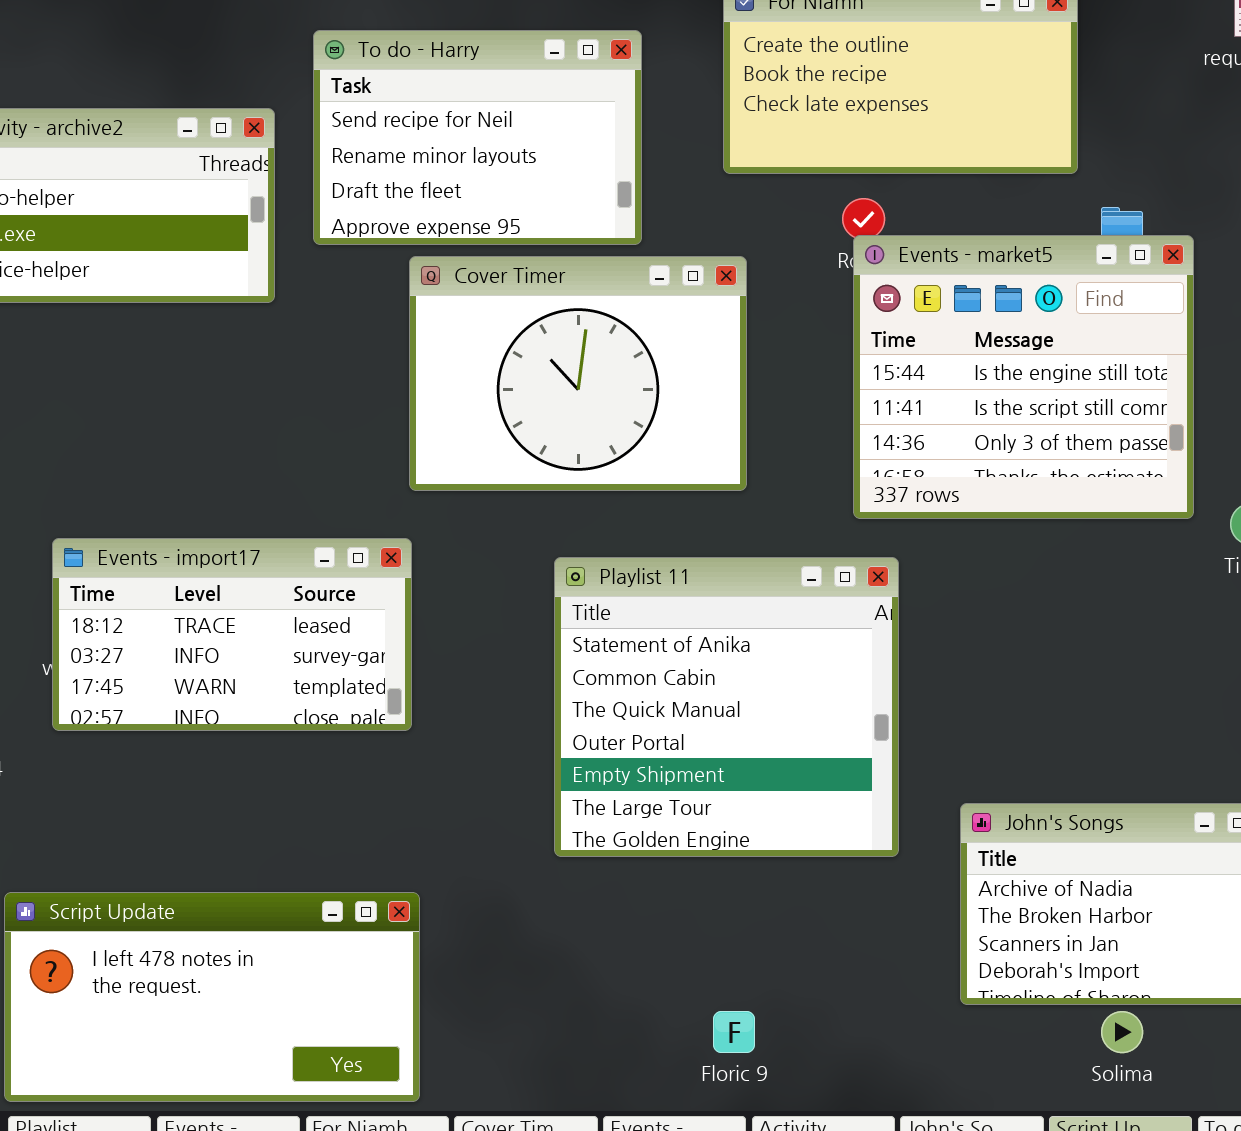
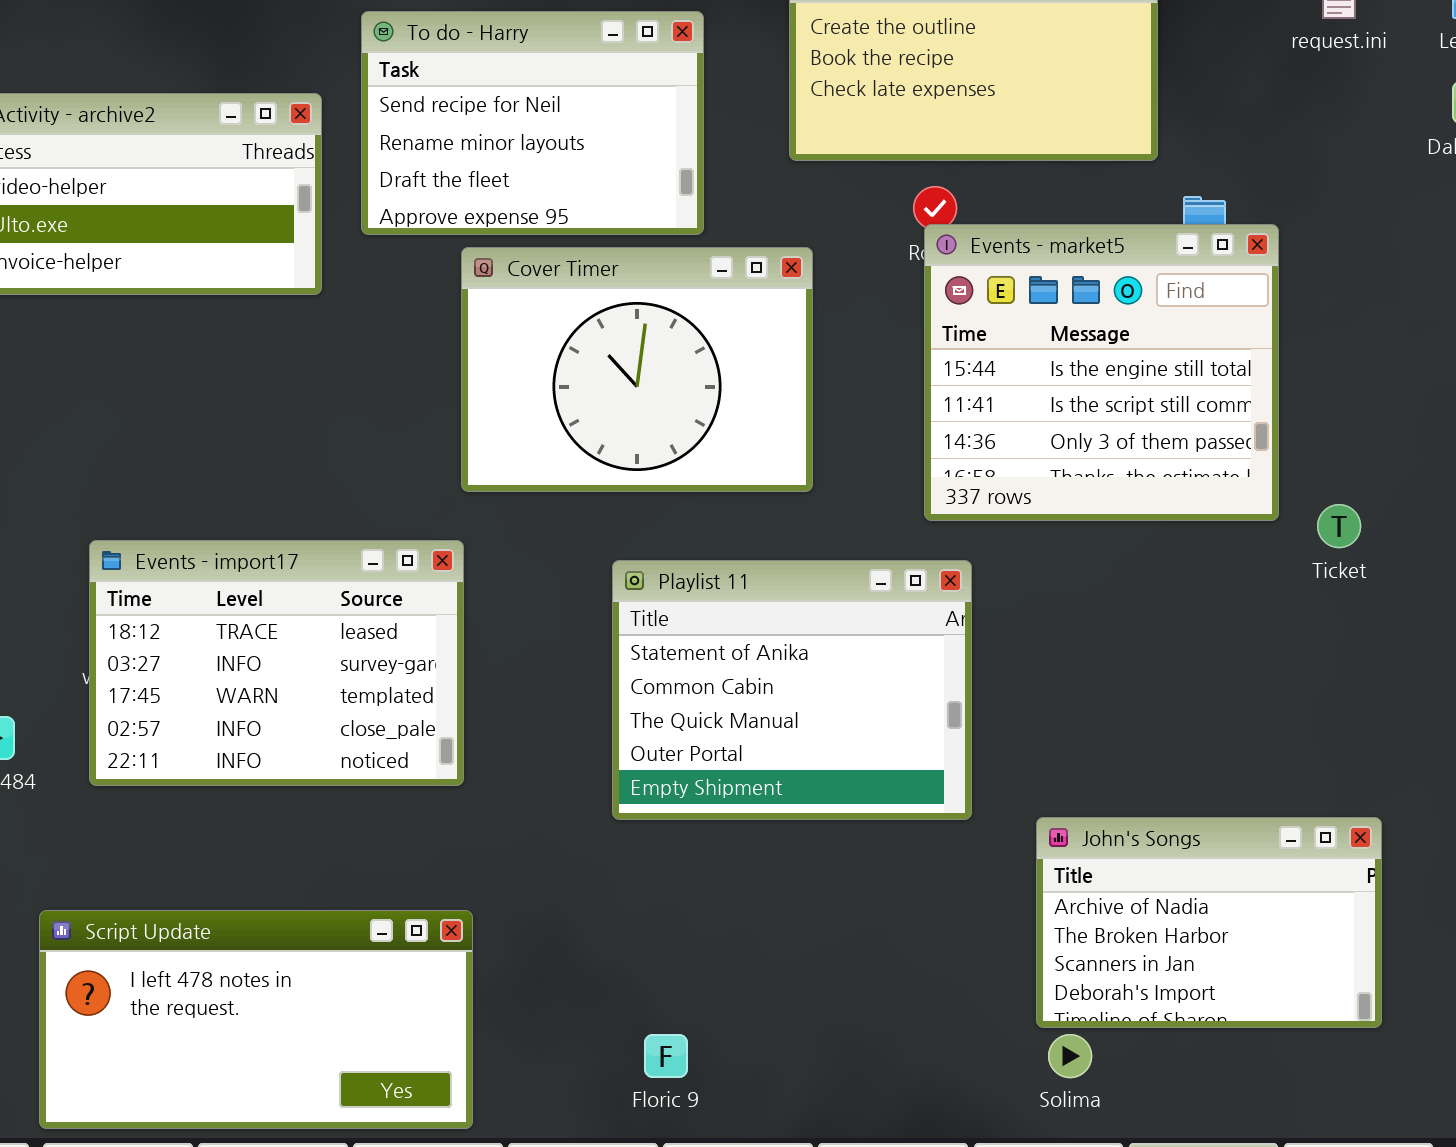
Events - import17: [52,538,412,731] -> [89,540,464,786], resized
Playlist 11: [554,557,899,857] -> [612,560,972,820], resized
Floric 9: [713,1011,755,1053] -> [644,1034,688,1078], moved
Solima: [1101,1011,1143,1053] -> [1048,1034,1092,1078], moved

